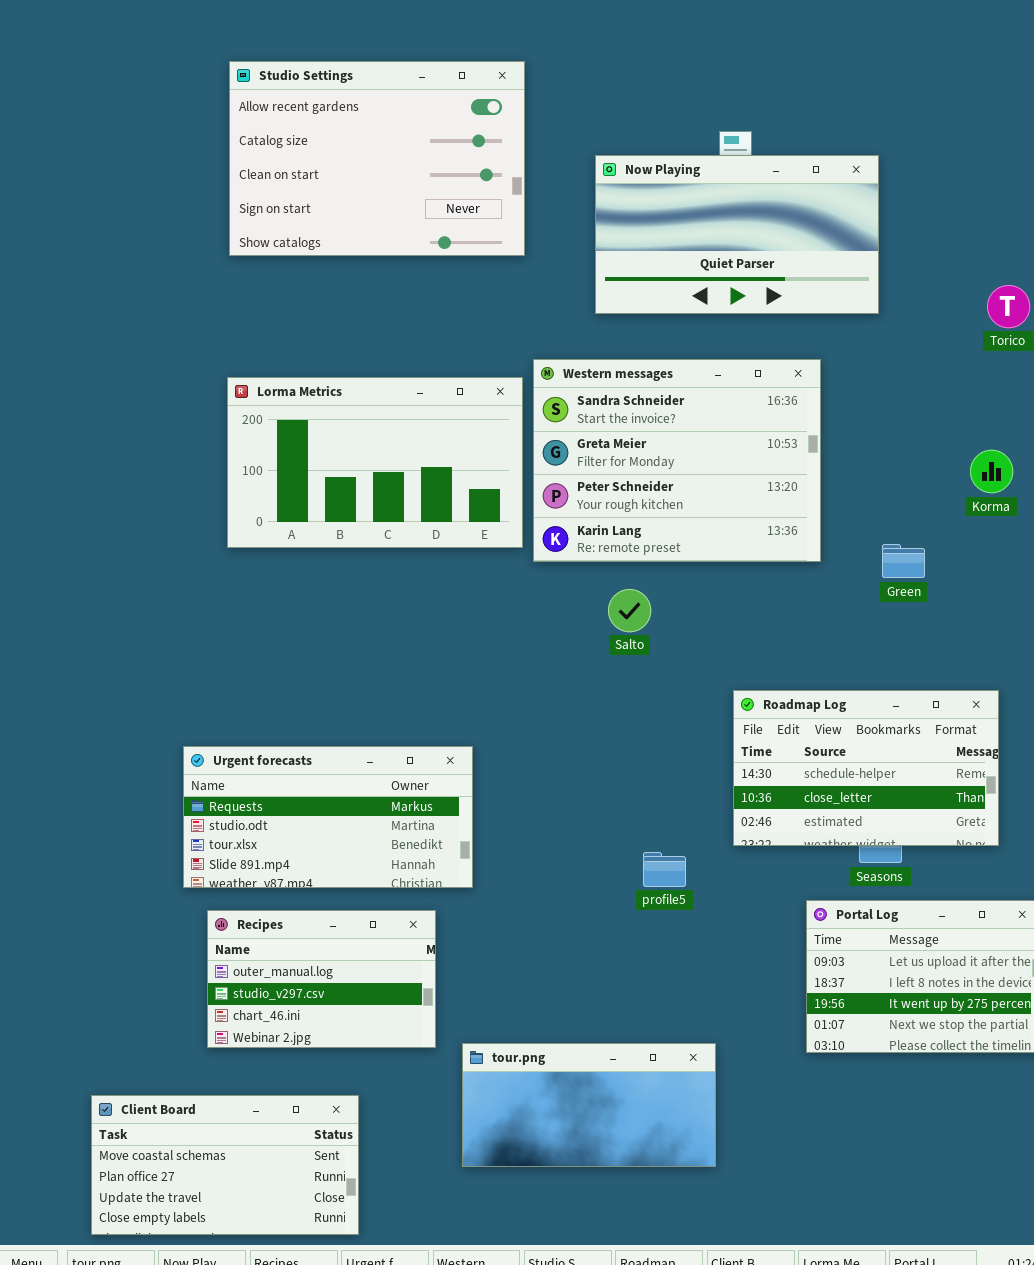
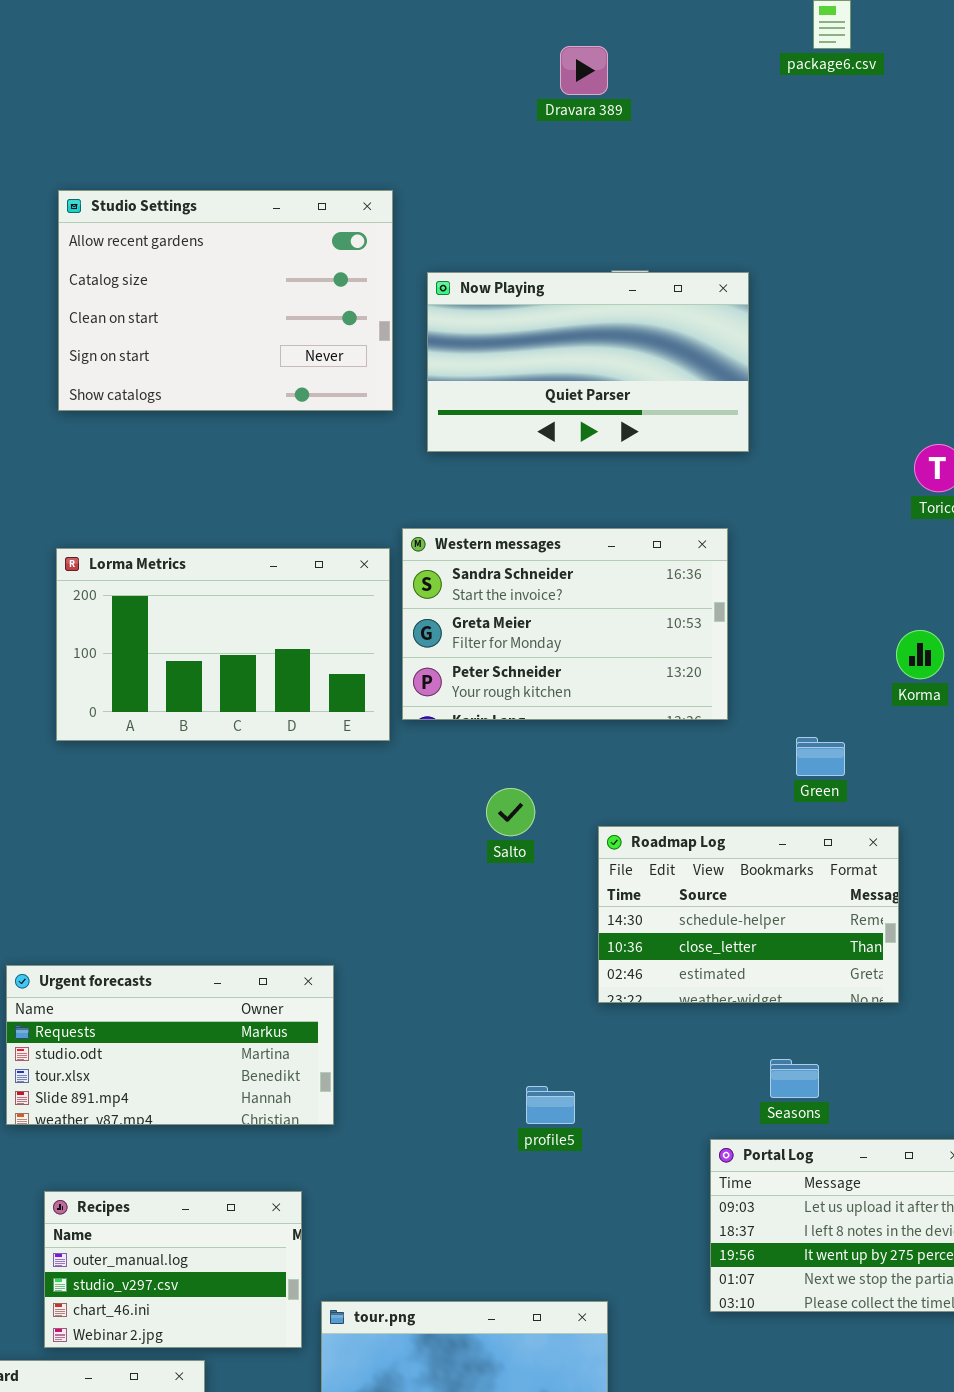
Now Playing: [595,155,879,314] -> [427,272,749,452], moved
Western messages: [533,359,821,562] -> [402,528,728,720], resized
Roadmap Log: [733,690,999,846] -> [598,826,899,1003], moved
Recipes: [207,910,436,1048] -> [44,1191,302,1348], moved

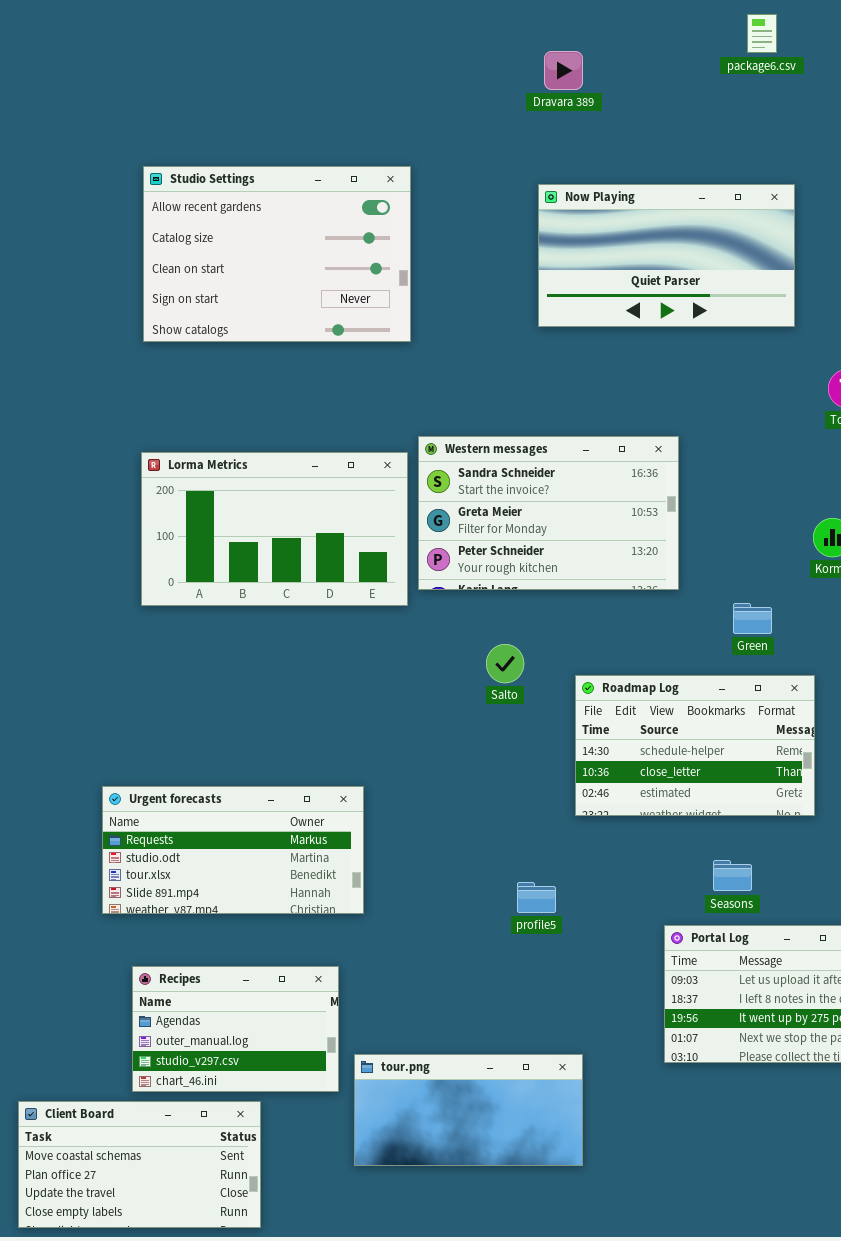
Now Playing: [427,272,749,452] -> [538,184,795,327], moved
Recipes: [44,1191,302,1348] -> [132,966,339,1092], scrolled up 1 row

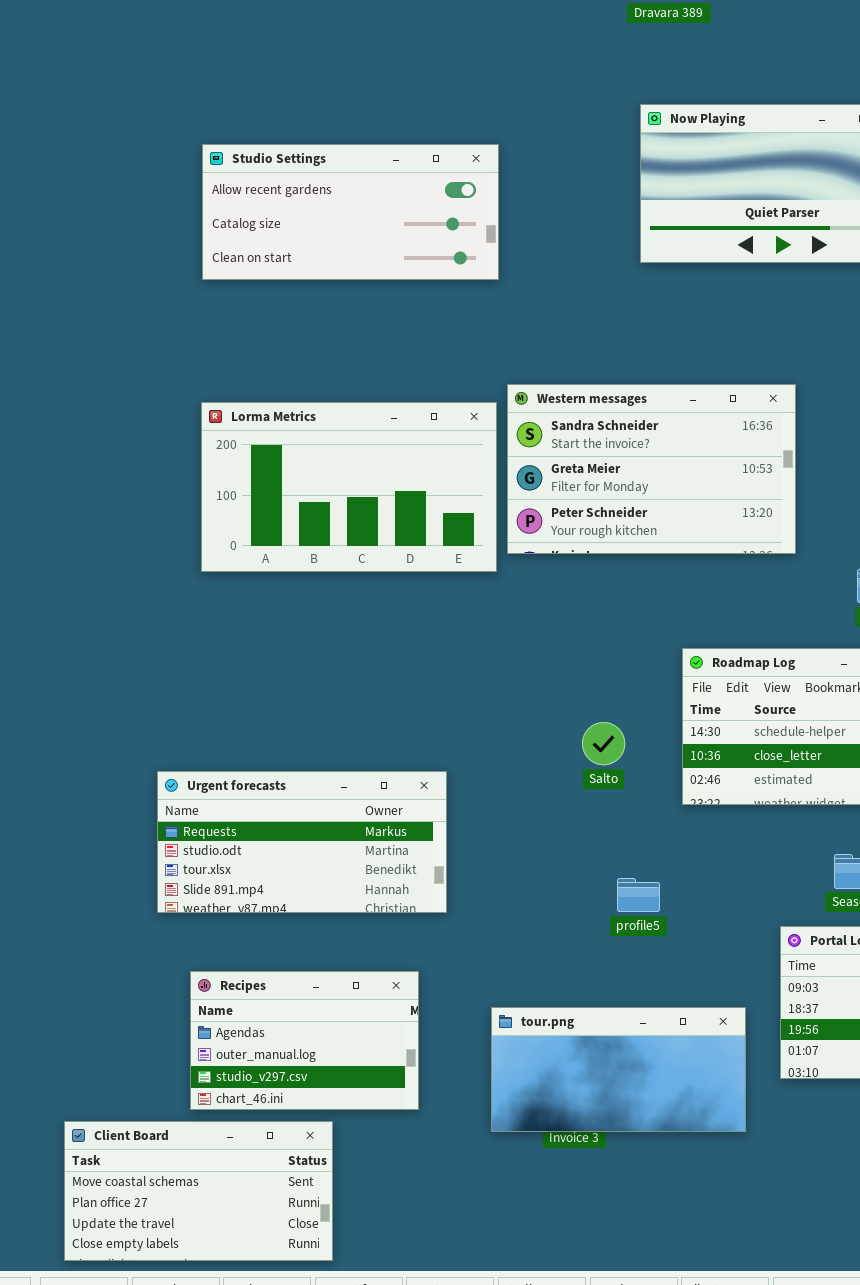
Studio Settings: [143,166,411,342] -> [202,144,499,280], resized
Salto: [486,644,524,683] -> [582,722,625,765], moved
tour.png: [354,1054,583,1166] -> [491,1007,746,1132], moved

